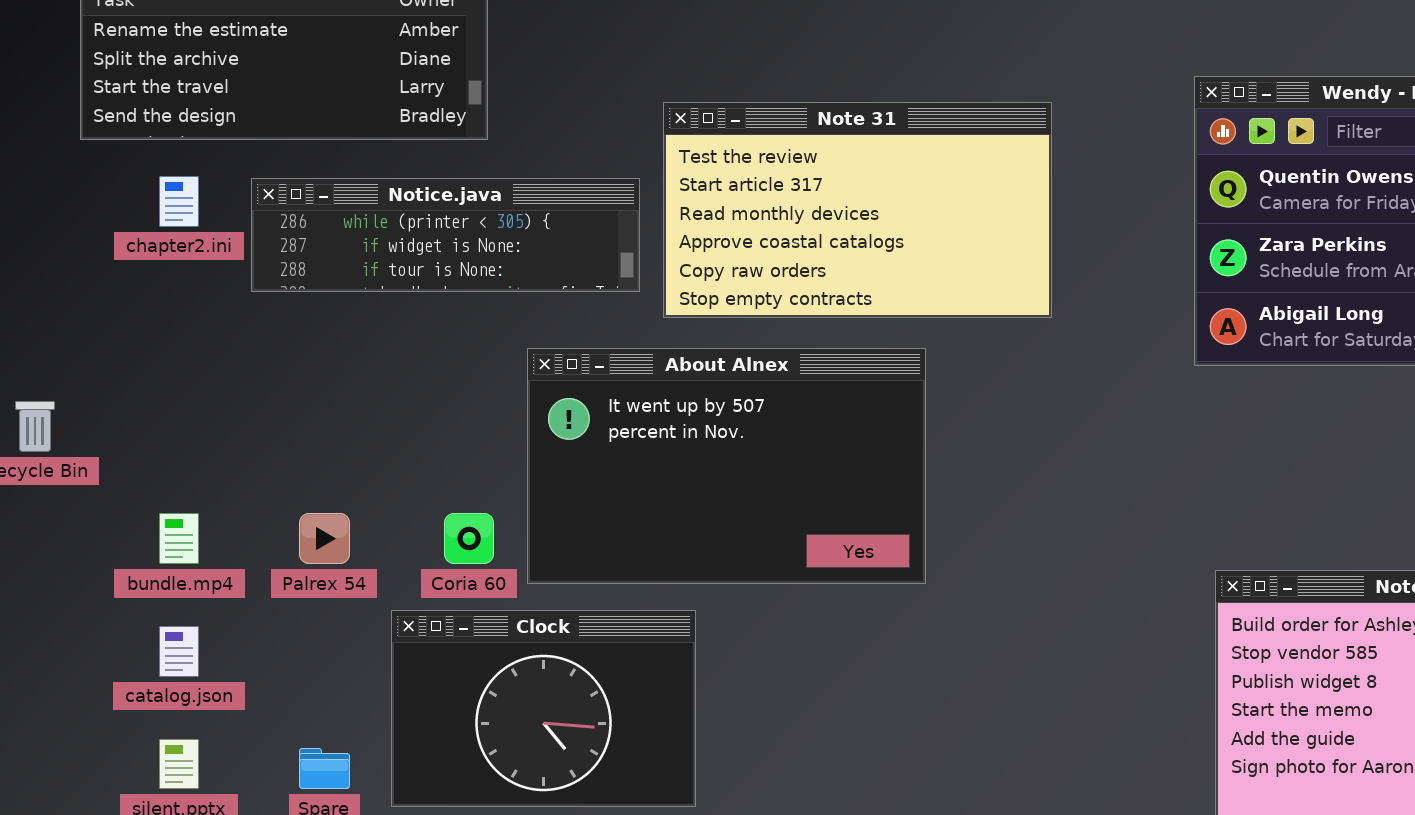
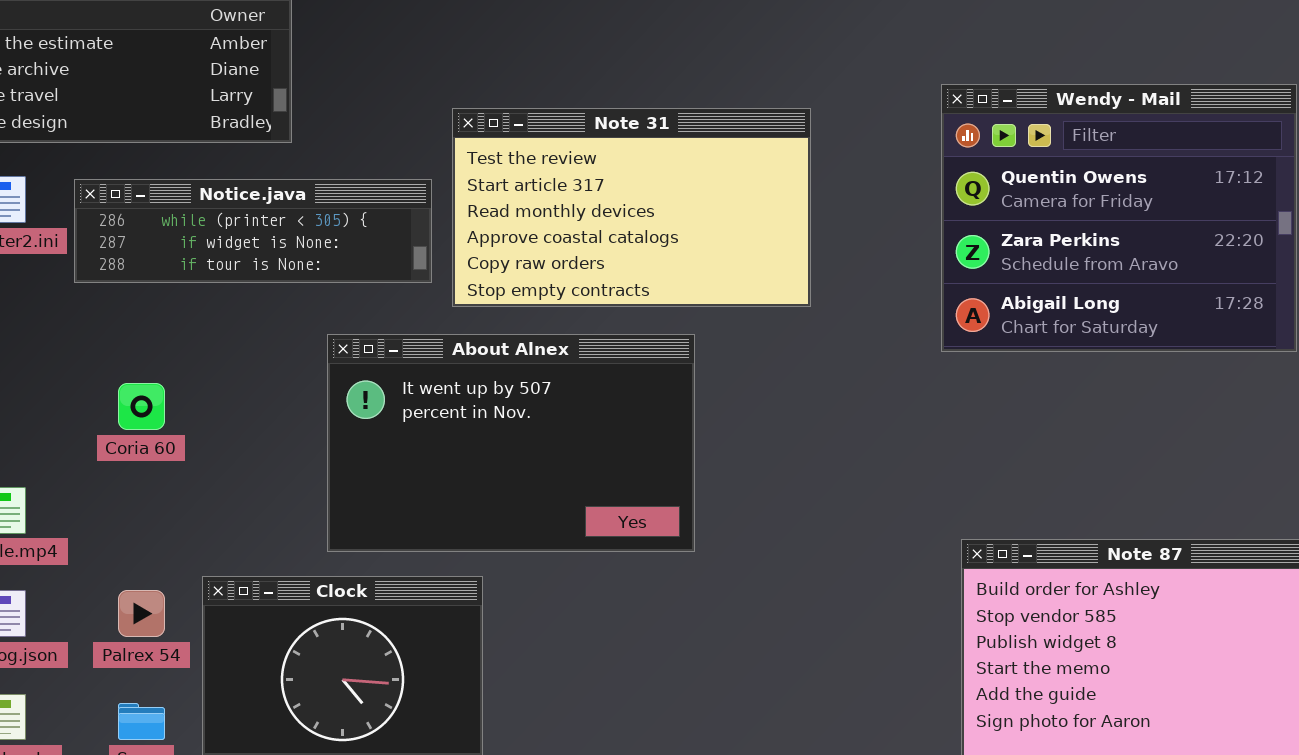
Palrex 54: [299,513,350,564] -> [118,590,165,637], moved
Coria 60: [444,513,494,564] -> [118,383,165,430], moved

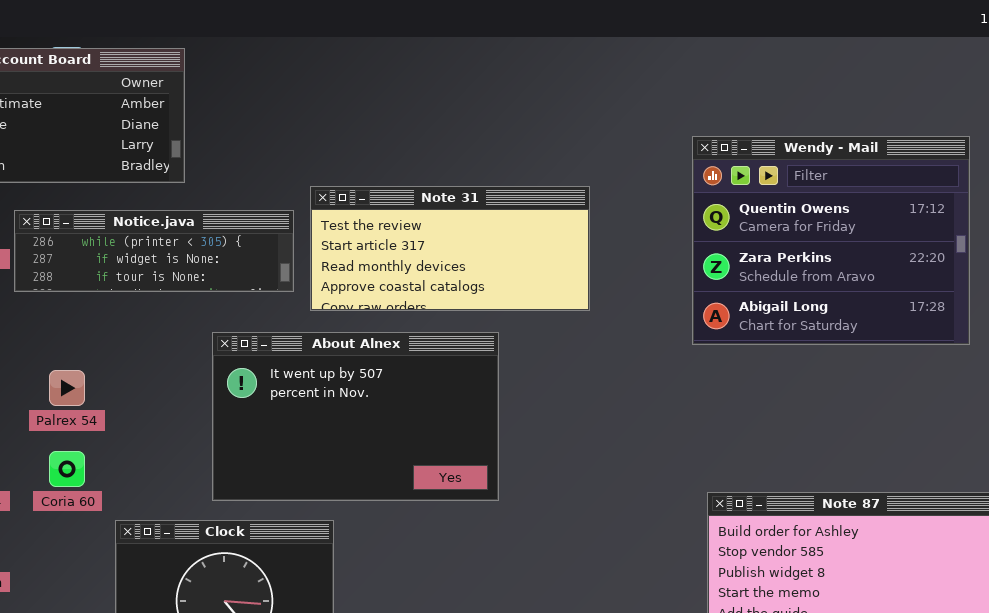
Note 31: [452,108,811,307] -> [310,186,590,311], resized
Coria 60: [118,383,165,430] -> [49,451,85,487], moved
Palrex 54: [118,590,165,637] -> [49,370,85,406], moved

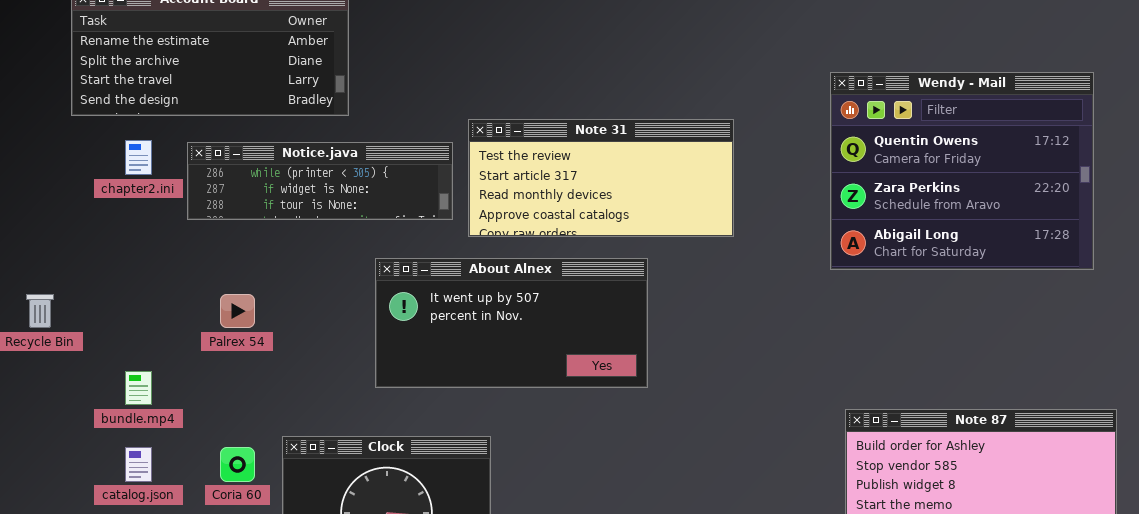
About Alnex: [212,332,499,501] -> [375,258,648,388], resized
Coria 60: [49,451,85,487] -> [220,447,255,482], moved

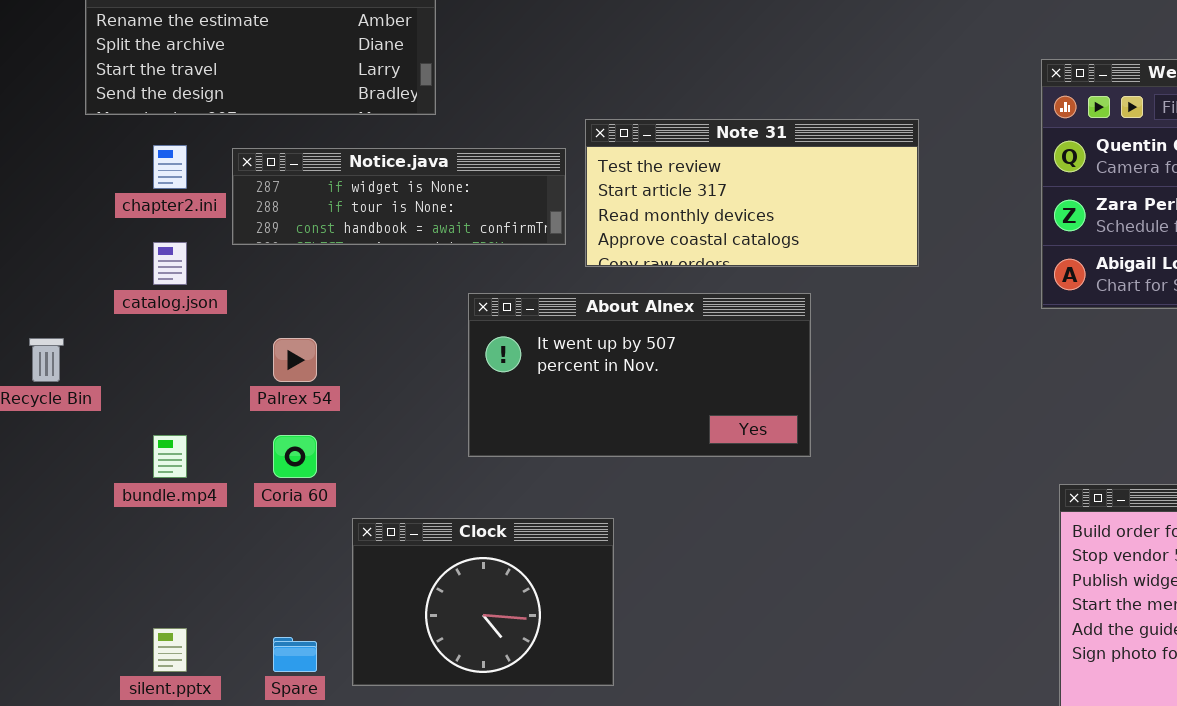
Notice.java: [187,142,453,220] -> [232,148,566,245], scrolled down 1 row
catalog.json: [125,447,152,482] -> [153,242,187,285], moved
Coria 60: [220,447,255,482] -> [273,435,317,478], moved

